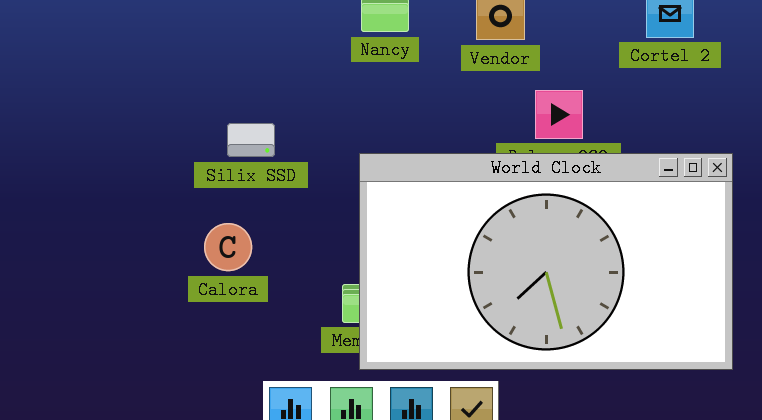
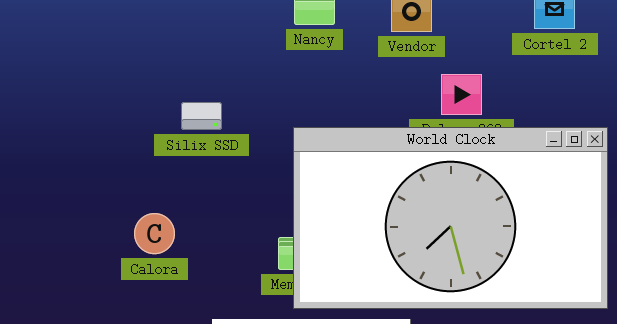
Calora: [204,223,252,271] -> [134,213,175,254], moved

